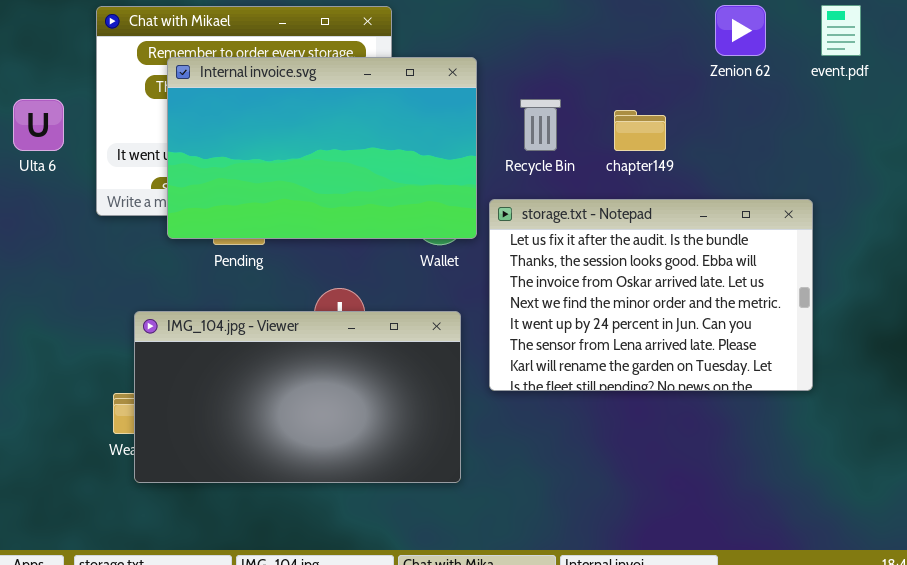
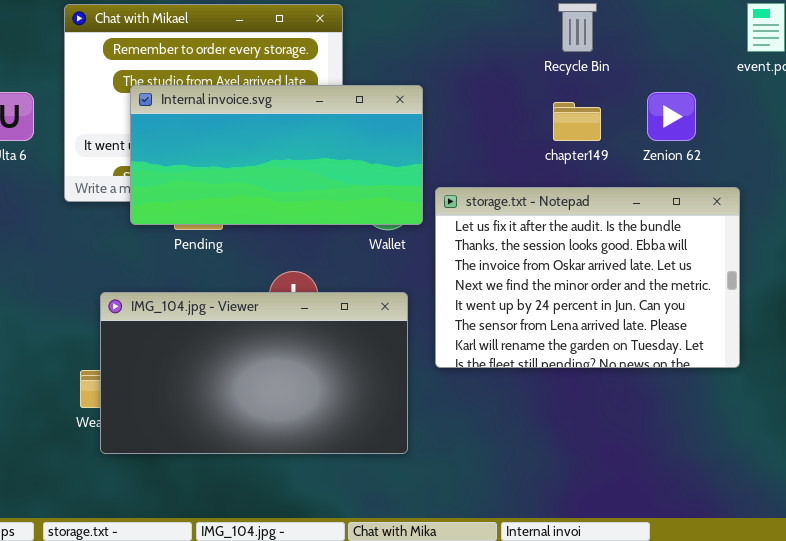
Zenion 62: [715,5,766,56] -> [647,92,696,141], moved
Internal invoice.svg: [167,57,477,239] -> [130,85,423,225], resized
Recycle Bin: [520,99,561,151] -> [558,3,597,52], moved

